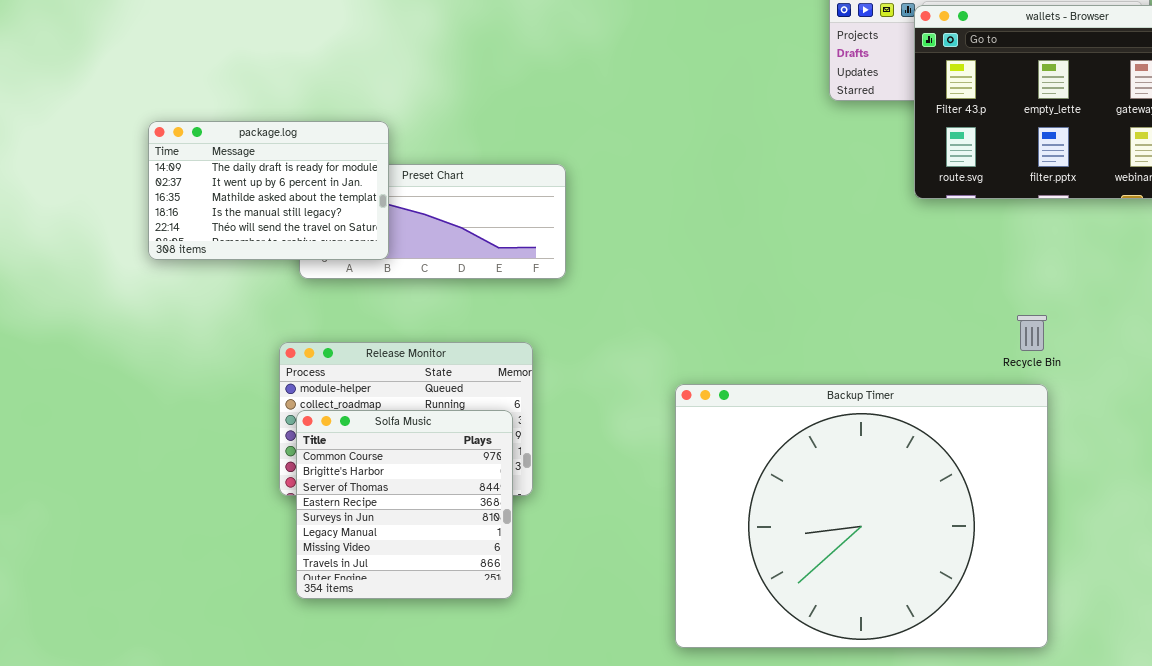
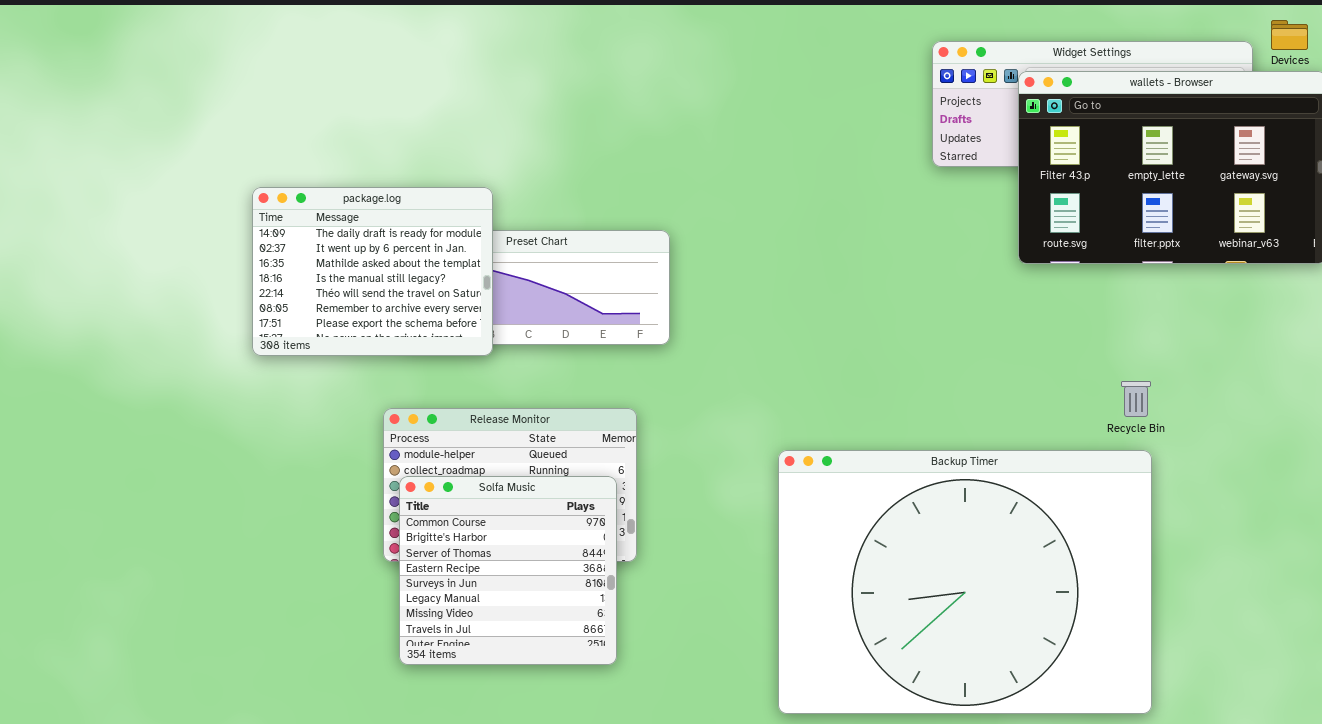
package.log: [148,121,389,260] -> [252,187,493,356], resized

